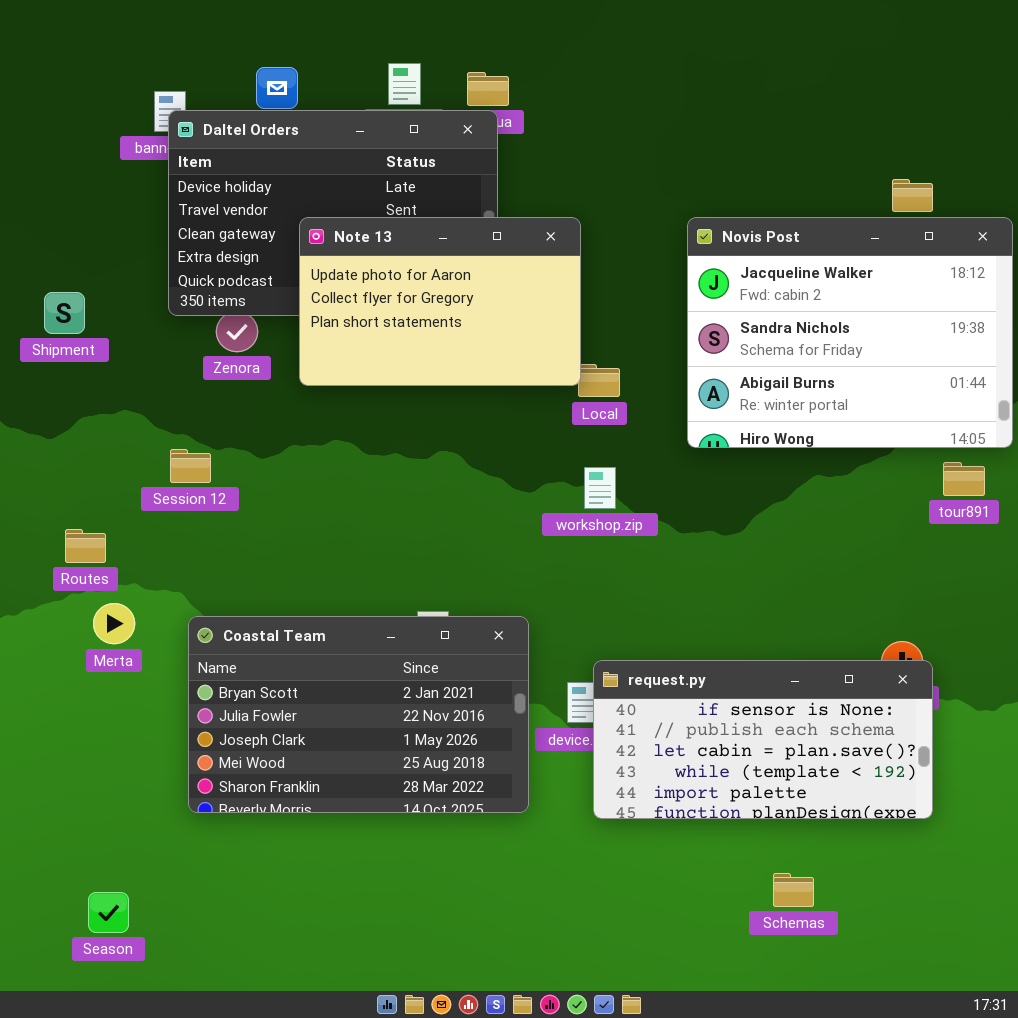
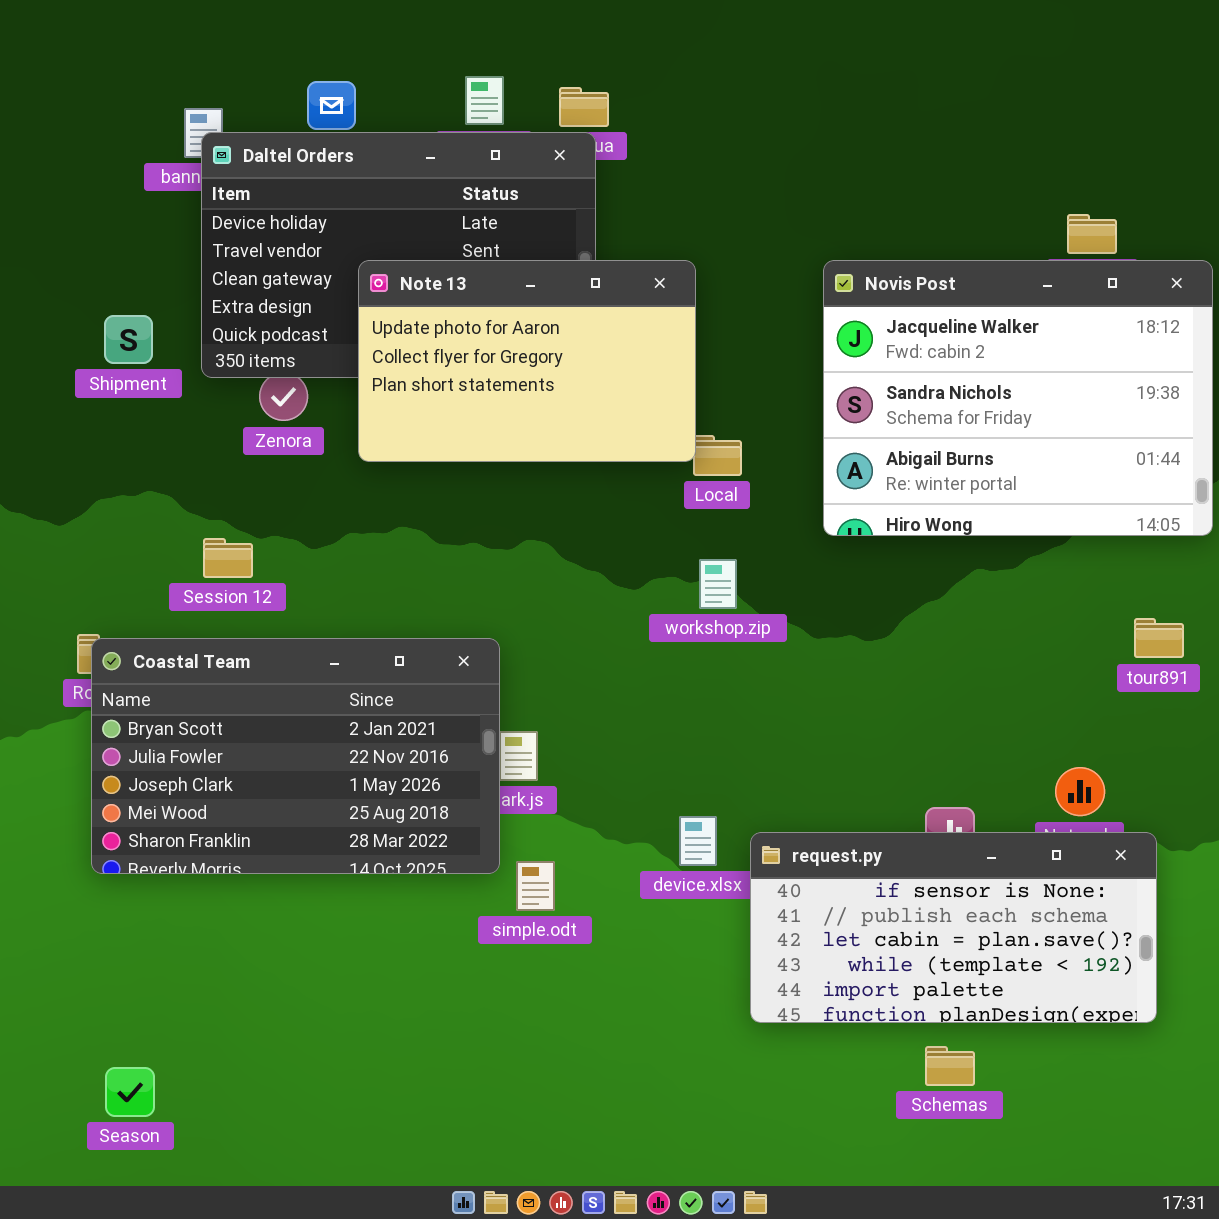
Shipment: [44,292,85,334] -> [104,315,153,364], moved
tour891: [943,462,985,496] -> [1134,618,1184,658], moved
Coastal Team: [188,616,529,813] -> [91,638,500,874], moved
request.py: [593,660,933,819] -> [750,832,1157,1023], moved

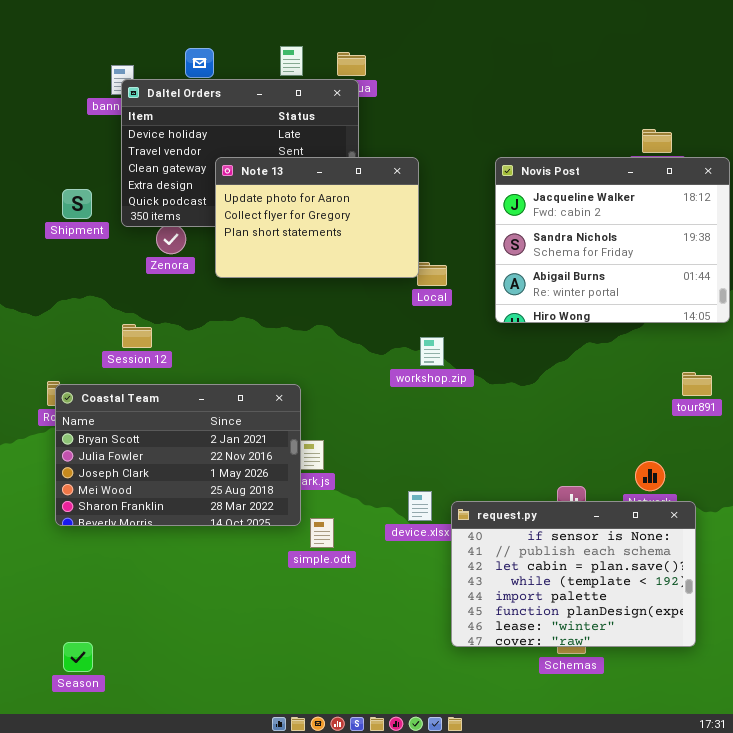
request.py: [750,832,1157,1023] -> [451,501,696,647], resized

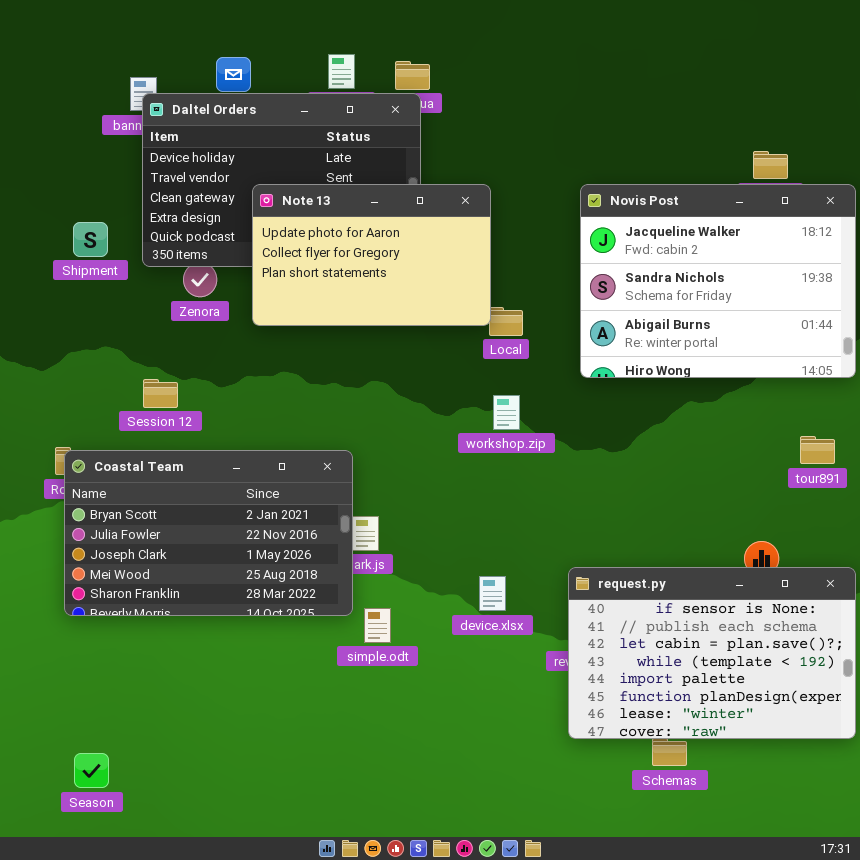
request.py: [451,501,696,647] -> [568,567,856,739], moved

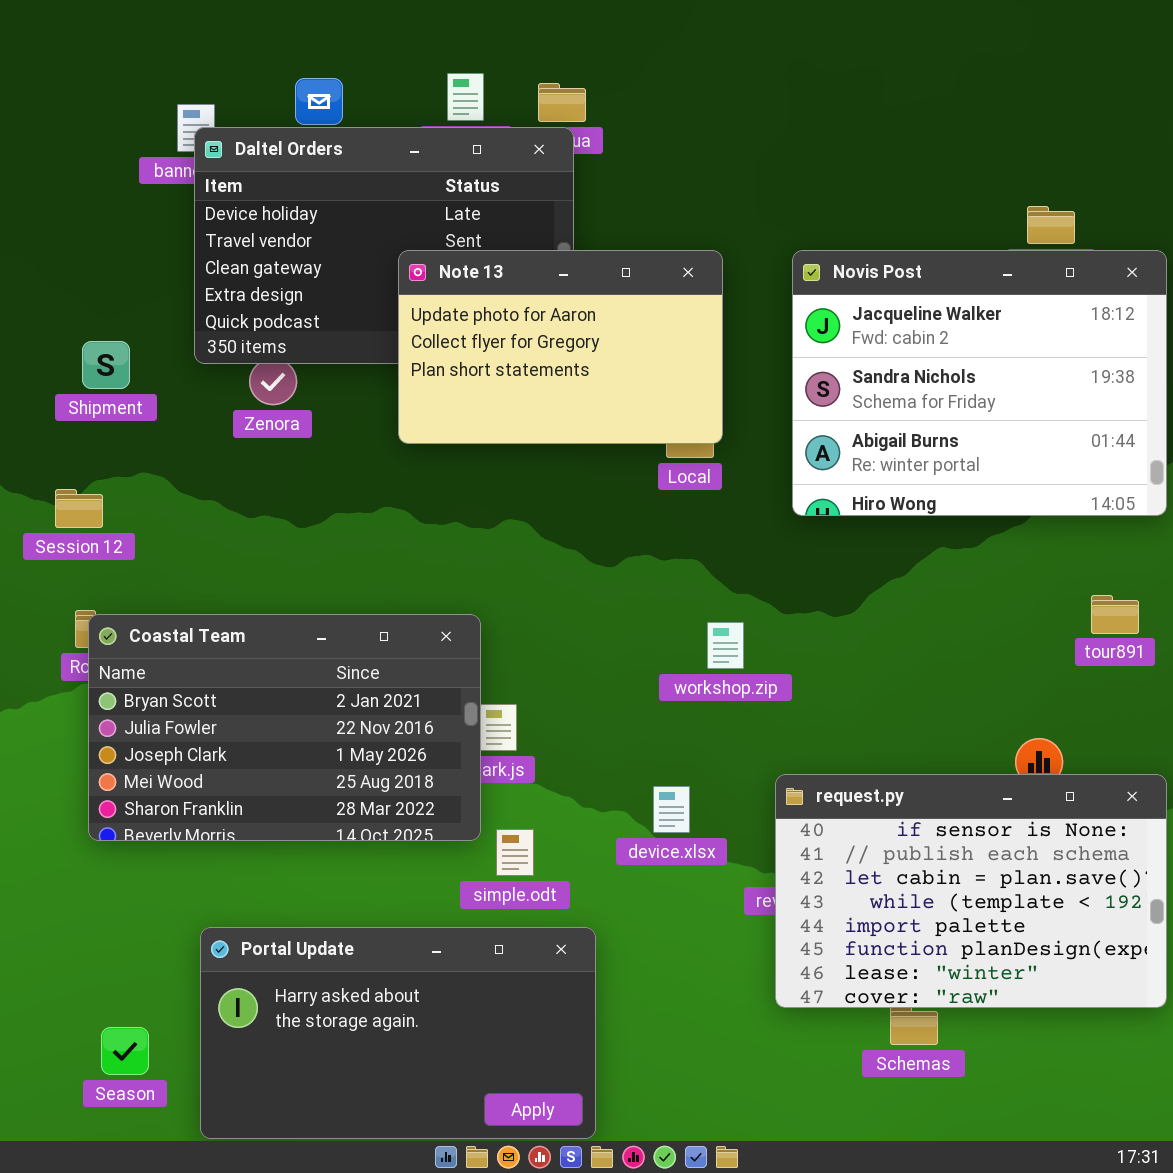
Note 13: [252,184,491,326] -> [398,250,723,444], moved
Shipment: [73,222,108,257] -> [82,341,130,389], moved
Session 12: [143,379,178,408] -> [55,489,103,528], moved
workshop.zip: [493,395,520,430] -> [707,622,744,669], moved
Portal Update: none -> [200,927,596,1139], opened

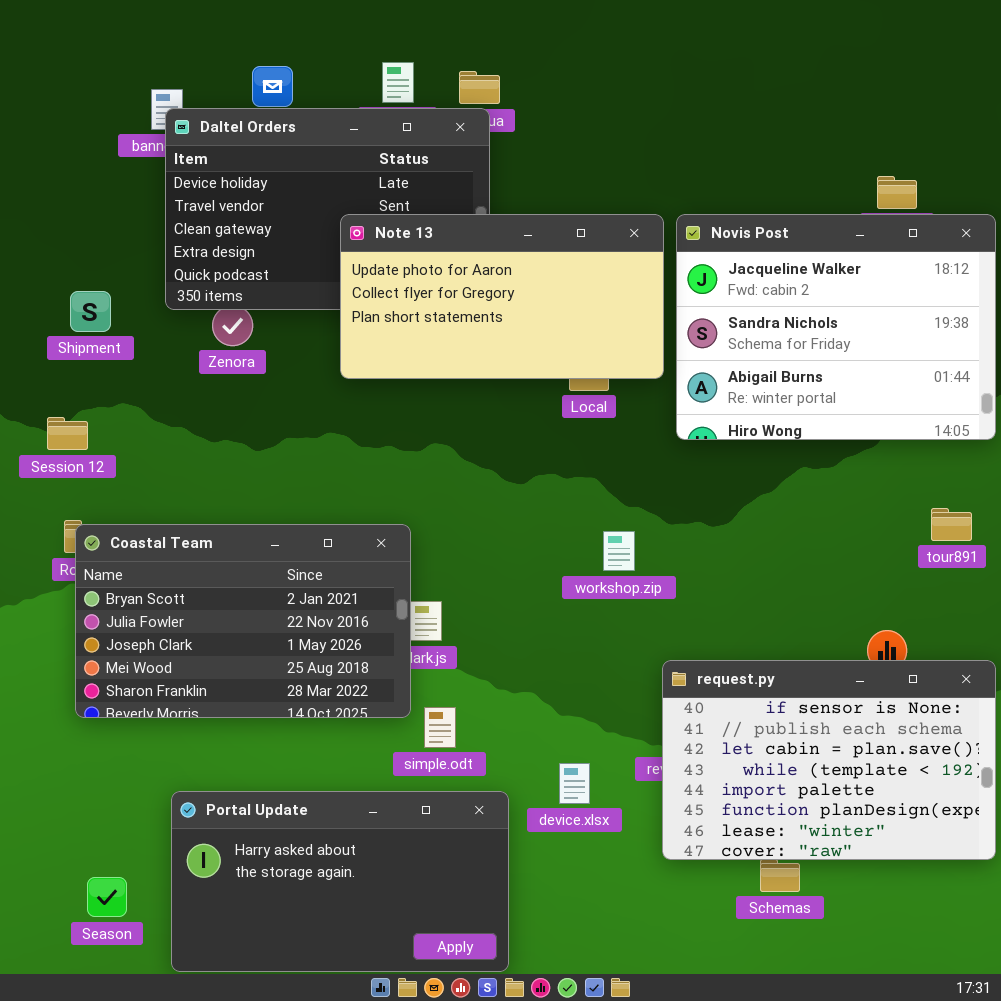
Note 13: [398,250,723,444] -> [340,214,664,379], resized
device.xlsx: [653,786,690,833] -> [559,763,590,804], moved

